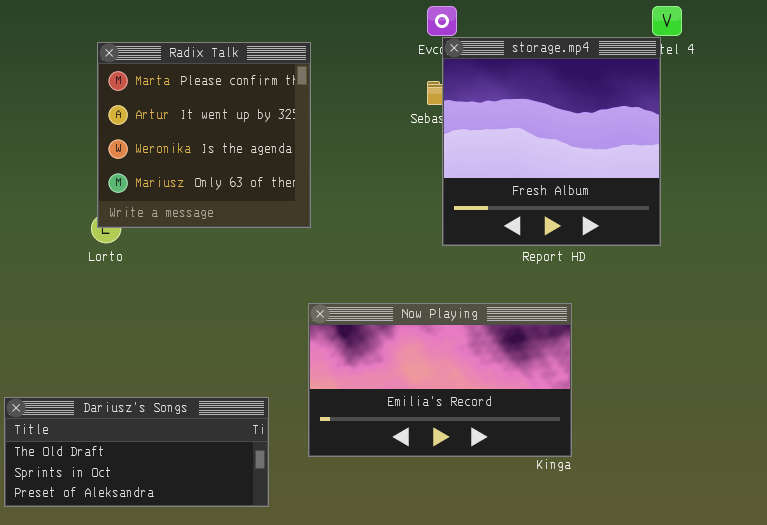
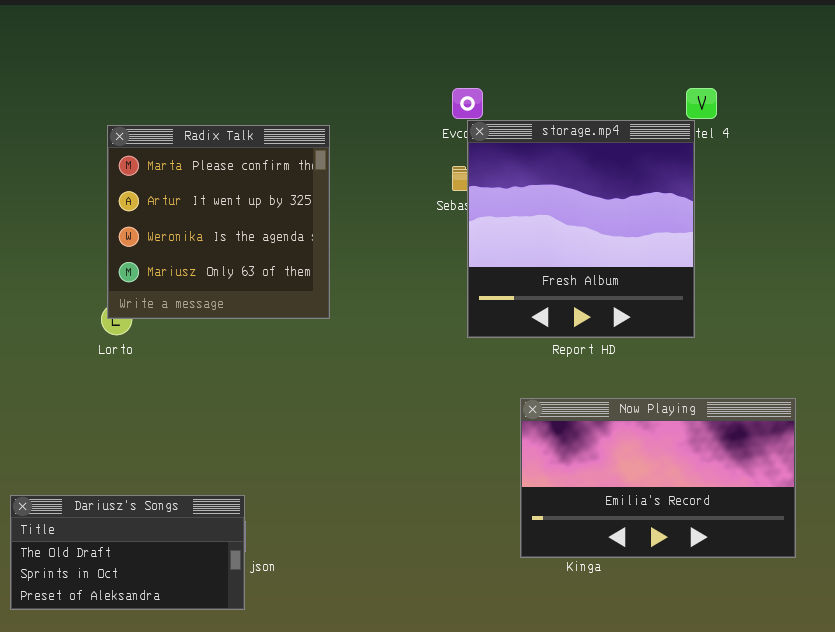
Now Playing: [308,303,572,457] -> [520,398,796,558], moved
Dariusz's Songs: [4,397,269,507] -> [10,495,245,610], resized

